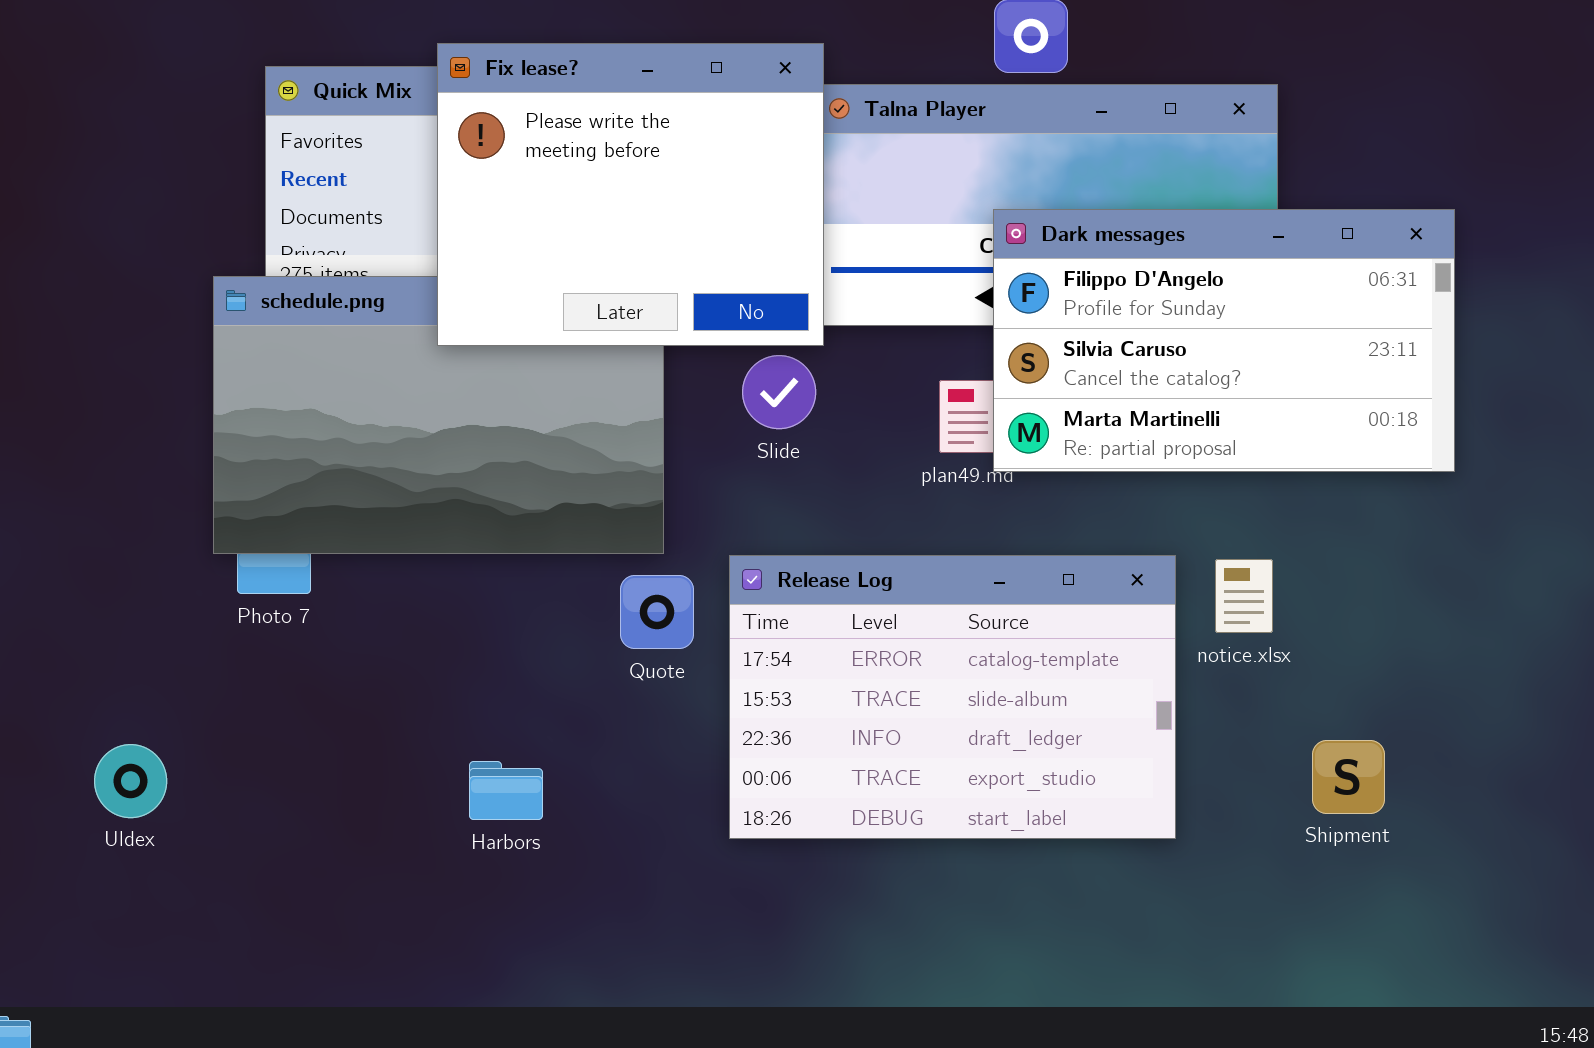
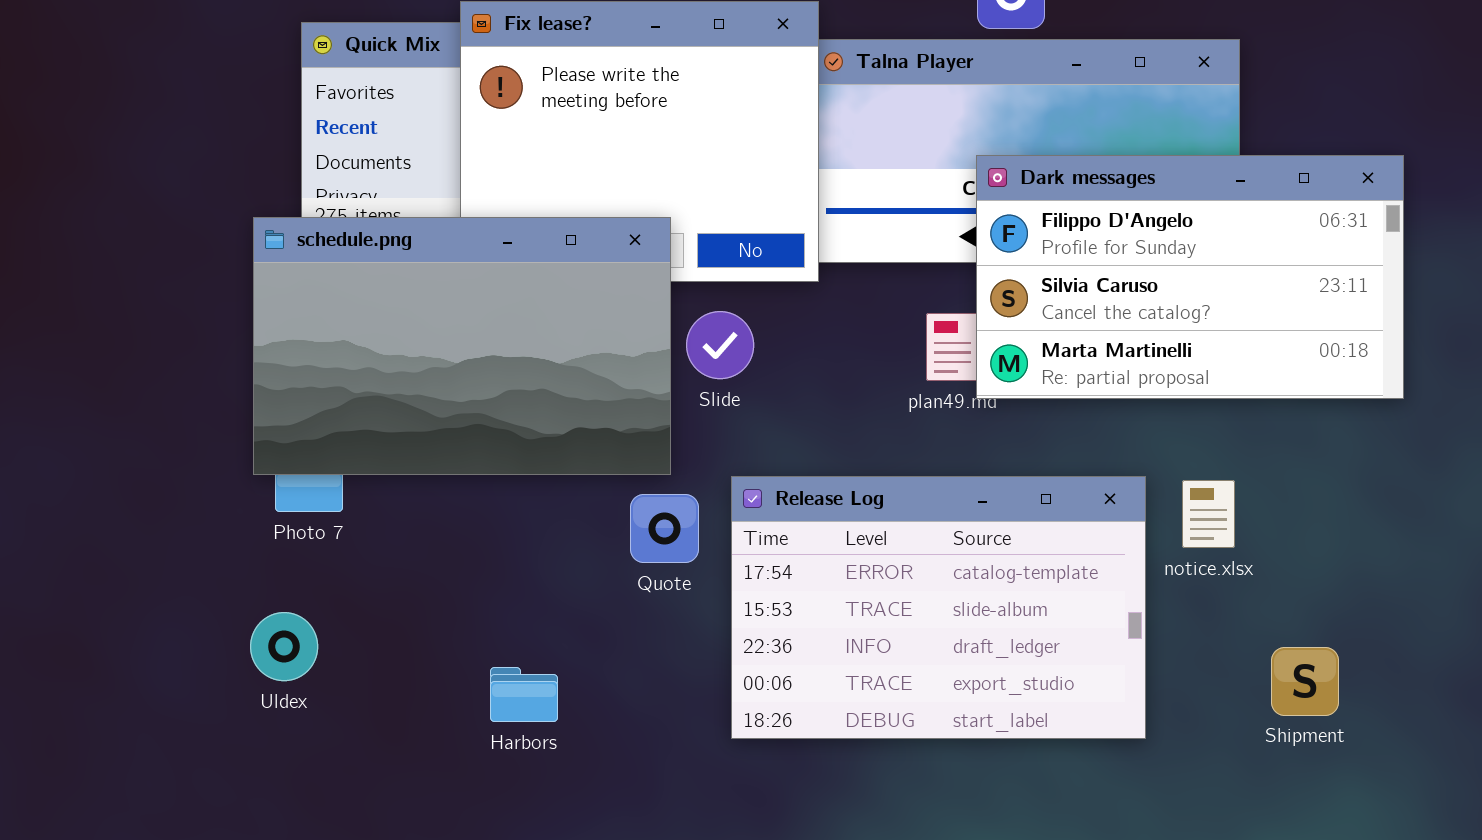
schedule.png: [213,276,664,554] -> [253,217,671,475], raised
Slide: [742,355,816,429] -> [686,311,754,379], moved
Uldex: [94,744,167,818] -> [250,612,318,681], moved

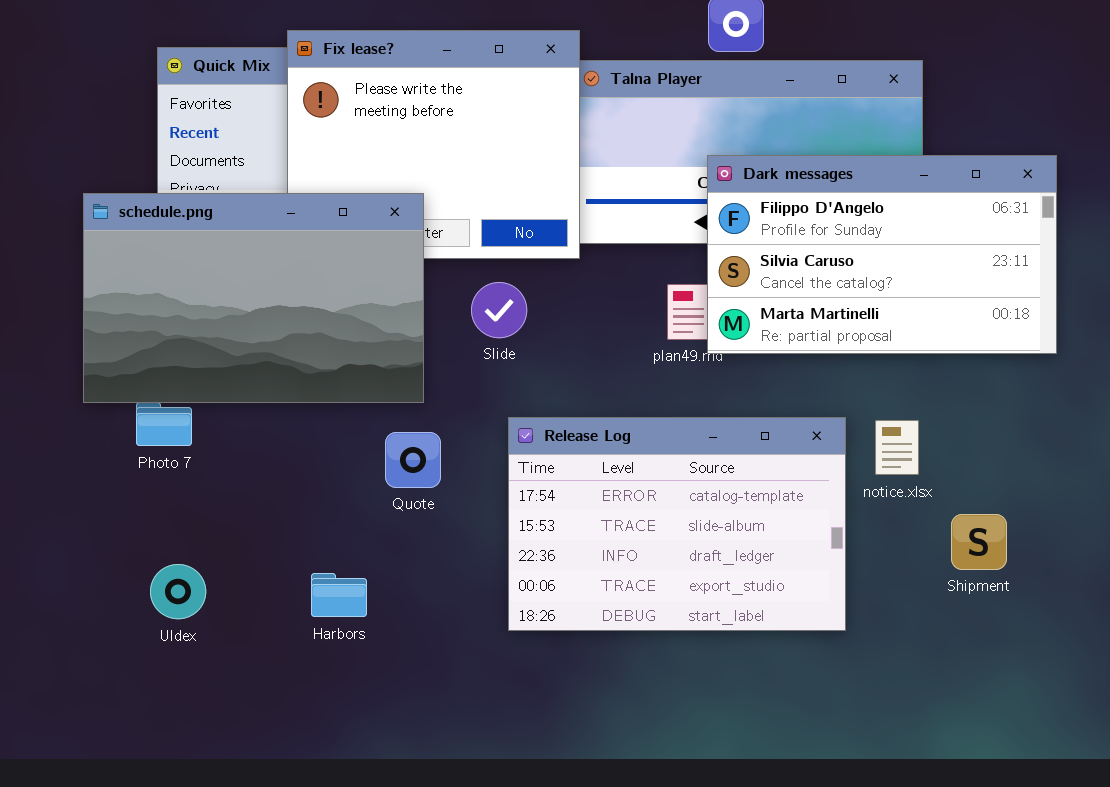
schedule.png: [253,217,671,475] -> [83,193,424,403], moved
Quote: [630,494,699,563] -> [385,432,441,488], moved
Uldex: [250,612,318,681] -> [150,564,206,619], moved
Shipment: [1271,647,1339,716] -> [951,514,1007,570], moved

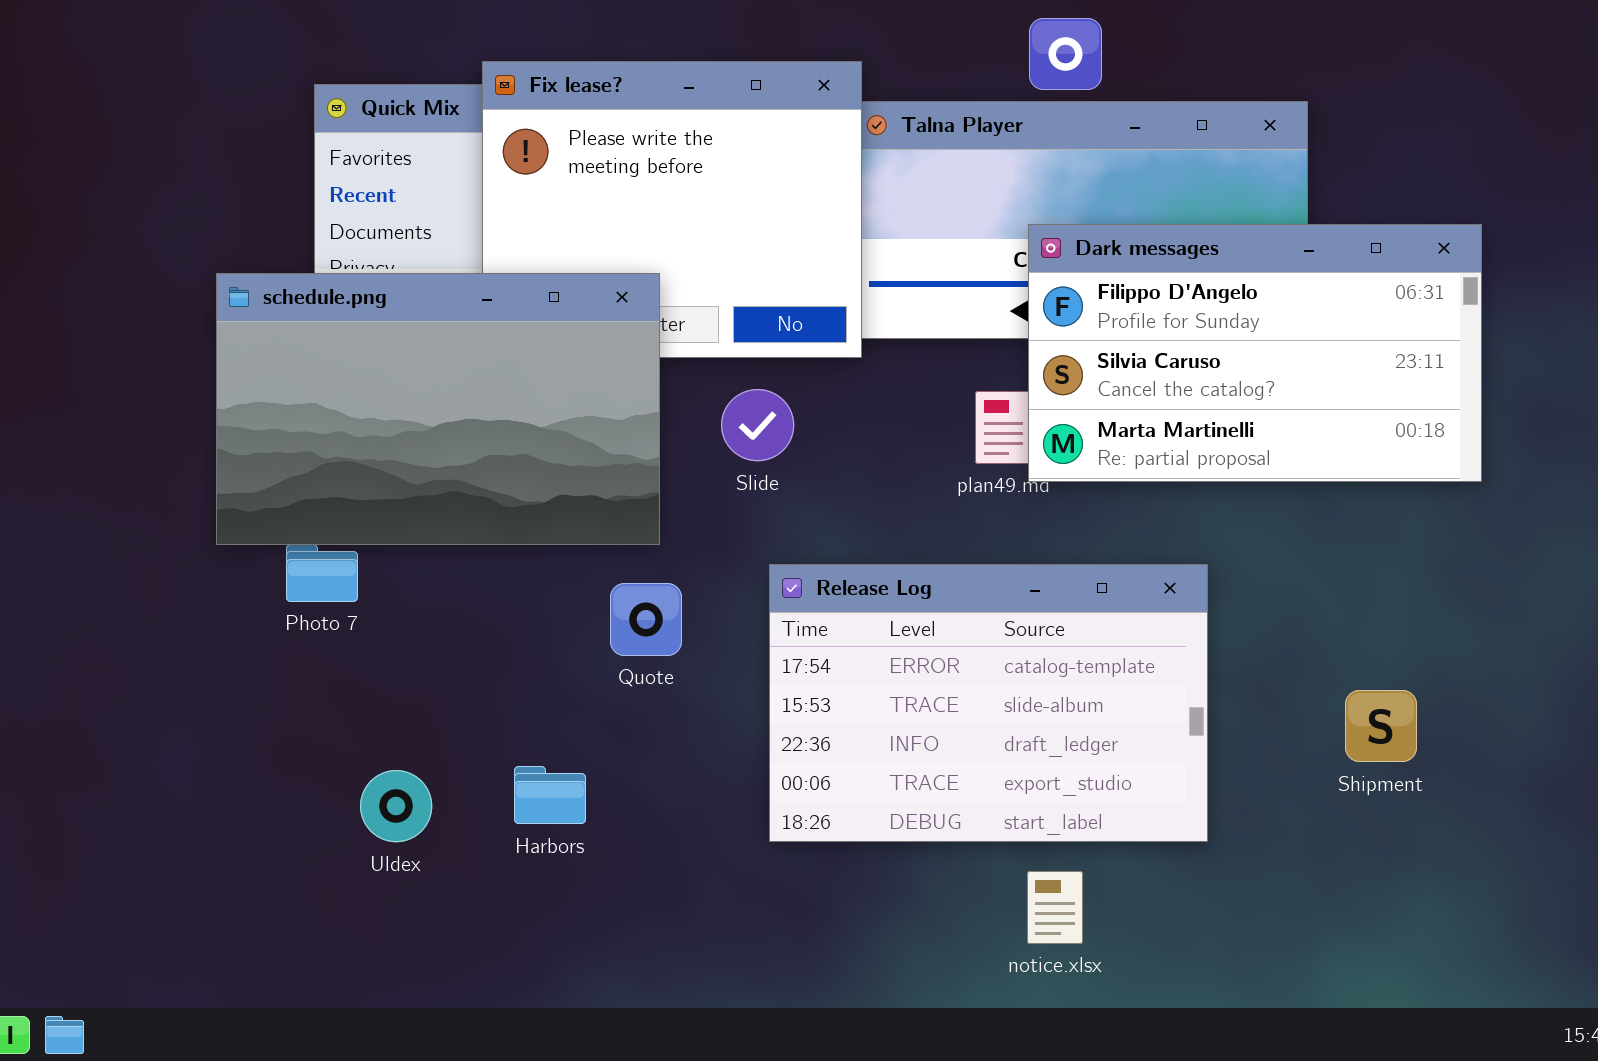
notice.xlsx: [875,420,919,475] -> [1027,871,1083,944], moved
Uldex: [150,564,206,619] -> [360,770,432,842], moved

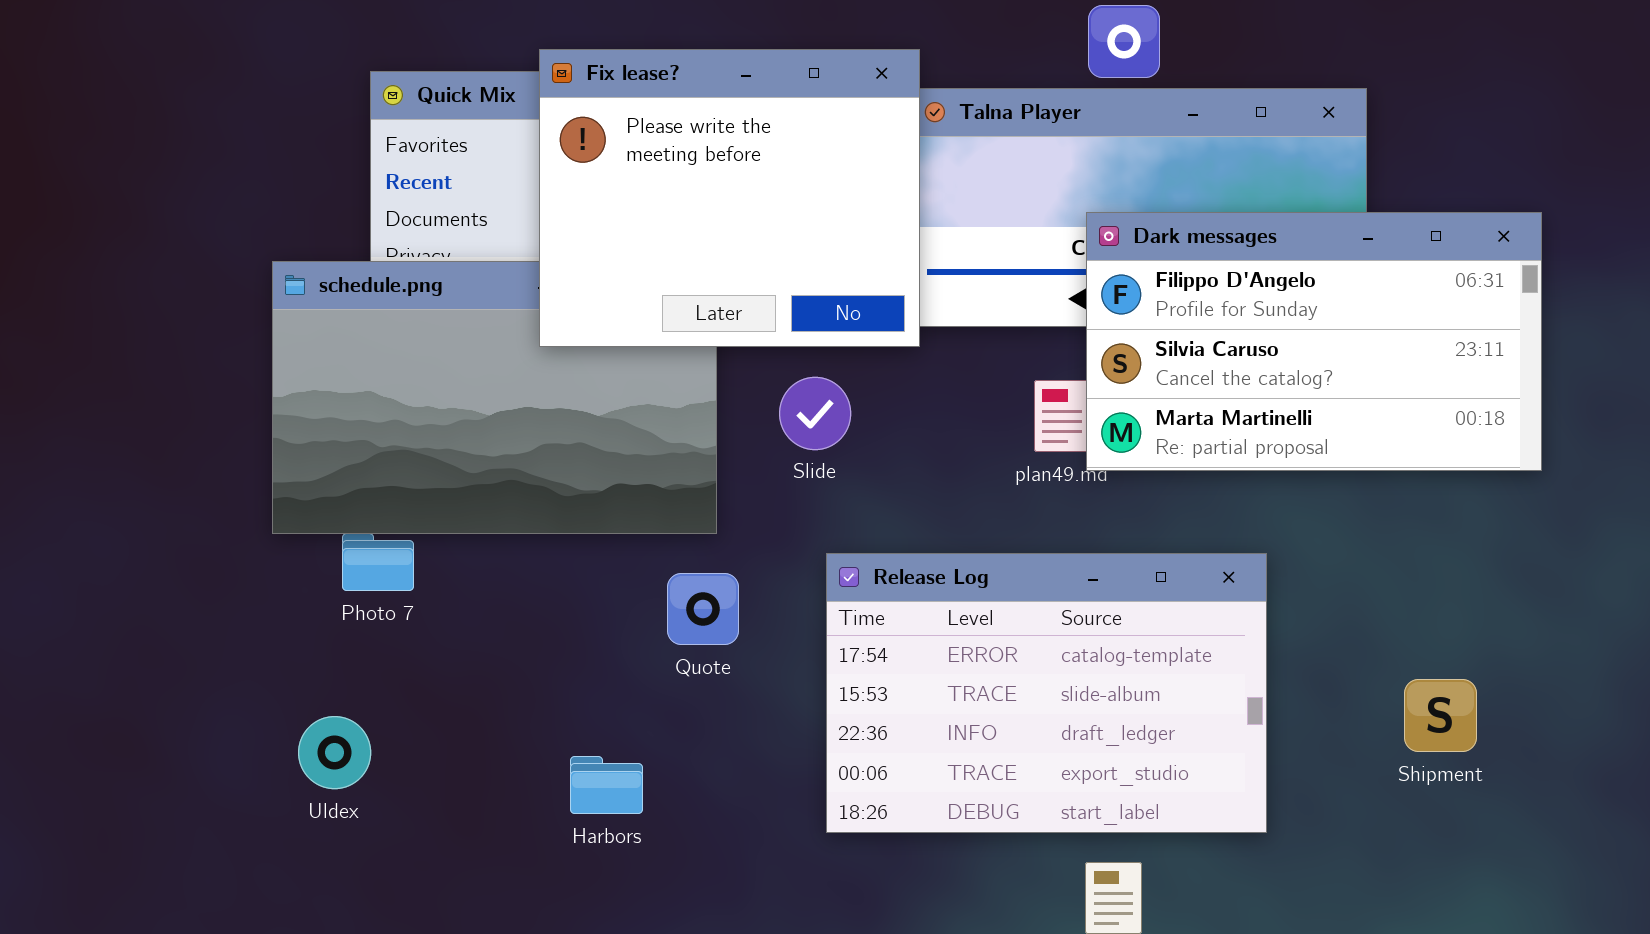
Fix lease?: [482,61,862,358] -> [539,49,920,347], raised
Uldex: [360,770,432,842] -> [298,716,371,789], moved

